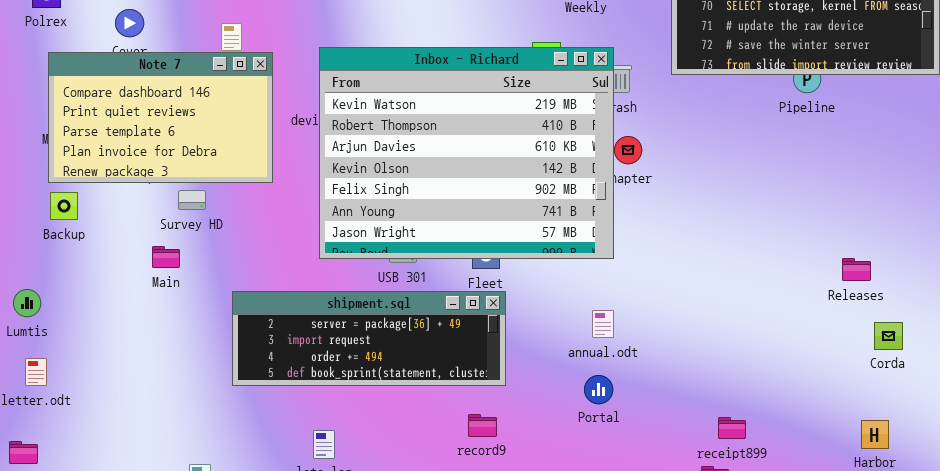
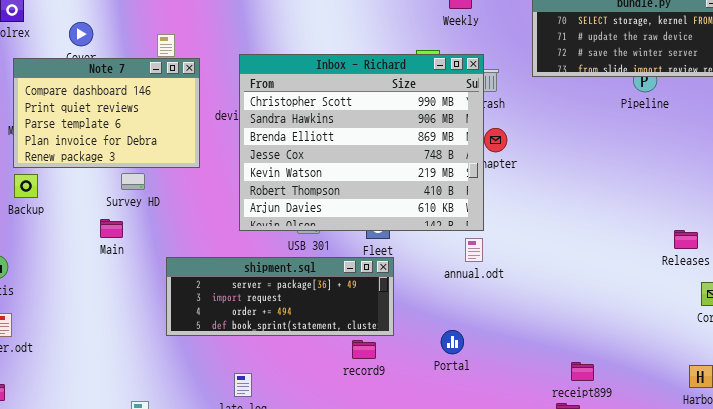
Inbox - Richard: [319,47,614,259] -> [239,54,484,231], scrolled up 4 rows
annual.odt: [592,310,614,338] -> [465,238,483,262], moved
Portal: [584,375,613,404] -> [441,330,464,354], moved
record9: [468,414,497,437] -> [352,340,376,359], moved

